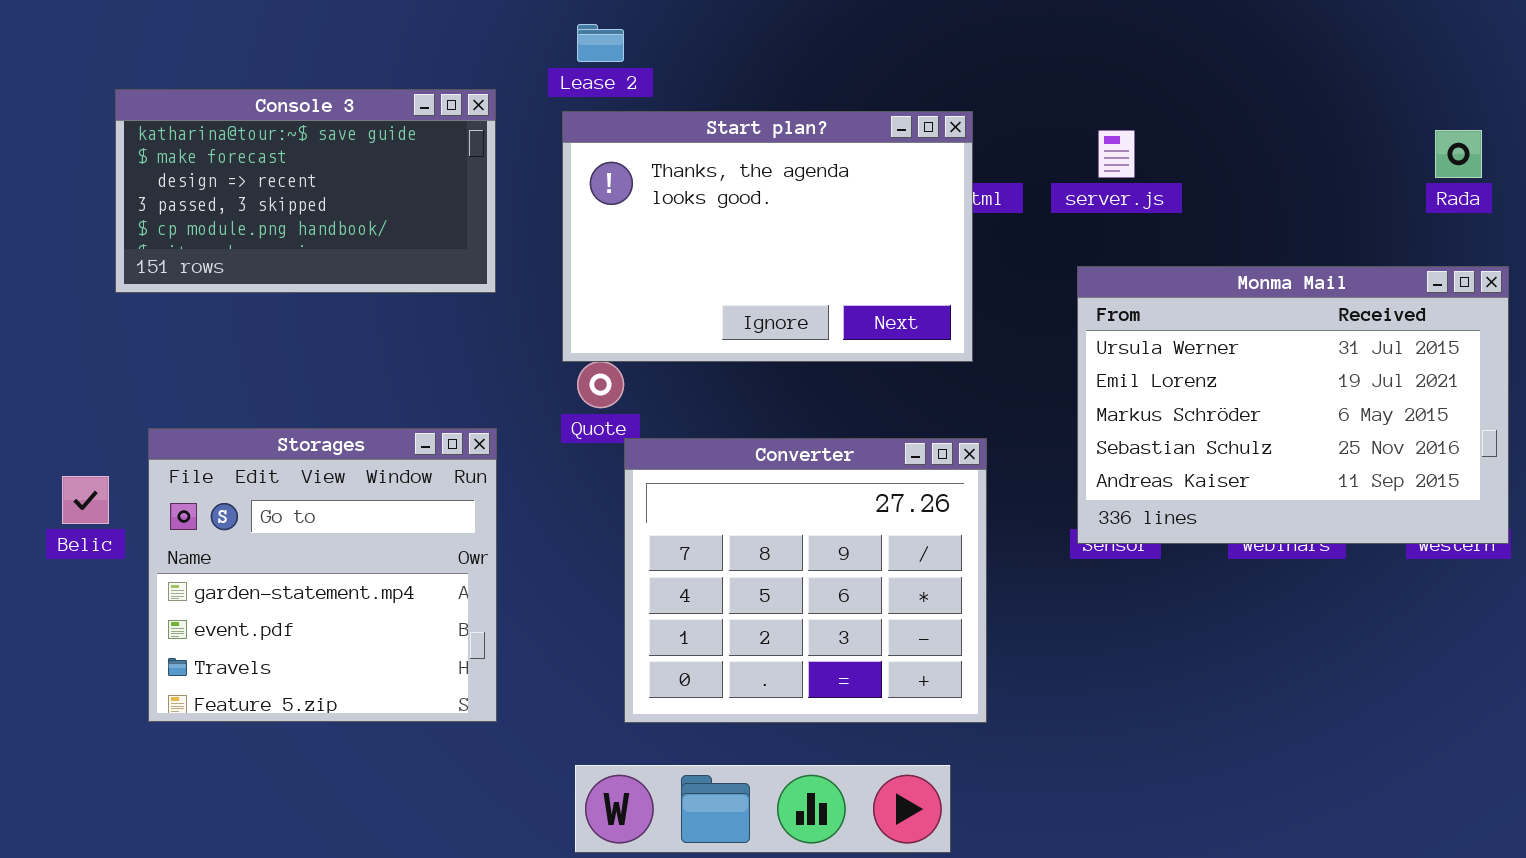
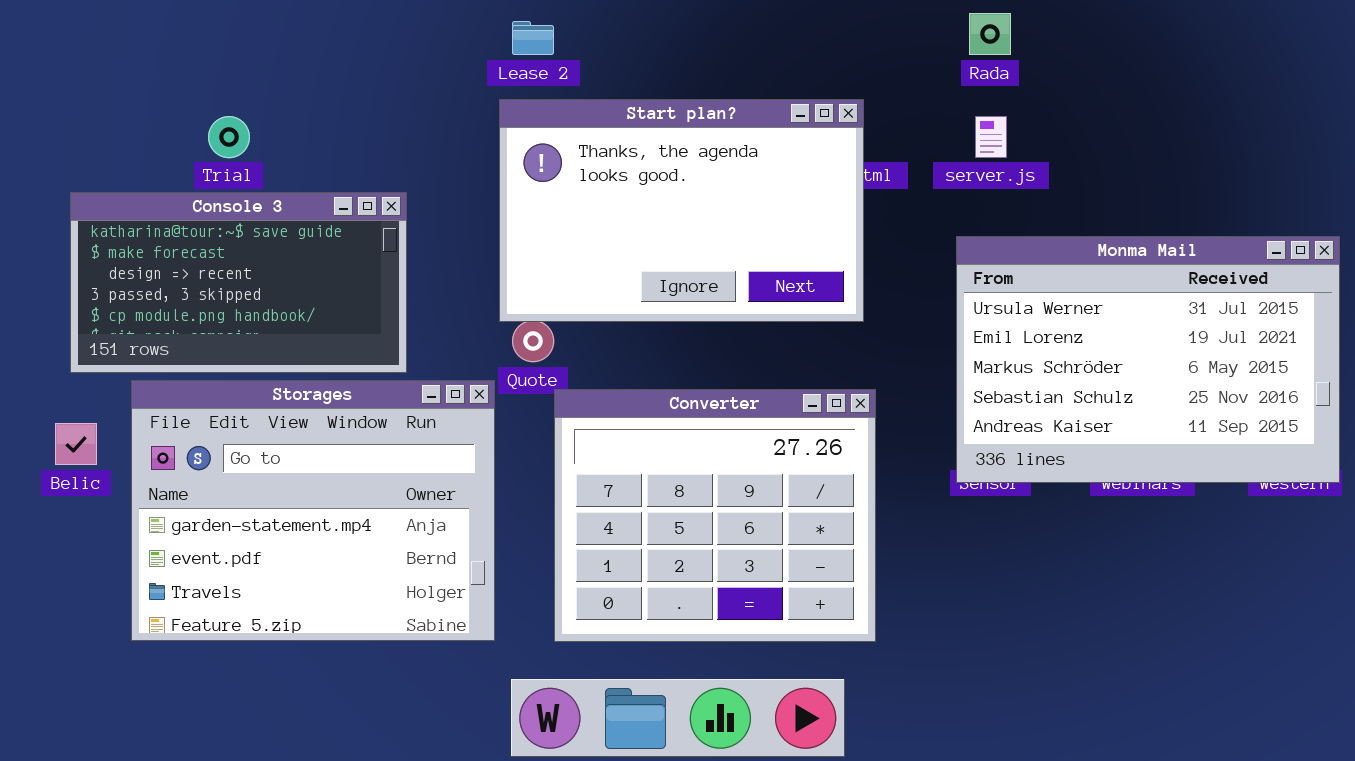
Console 3: [115,89,496,293] -> [70,192,407,373], moved
Rada: [1435,130,1482,178] -> [969,13,1011,55], moved
Storages: [148,428,497,722] -> [131,380,495,641], resized

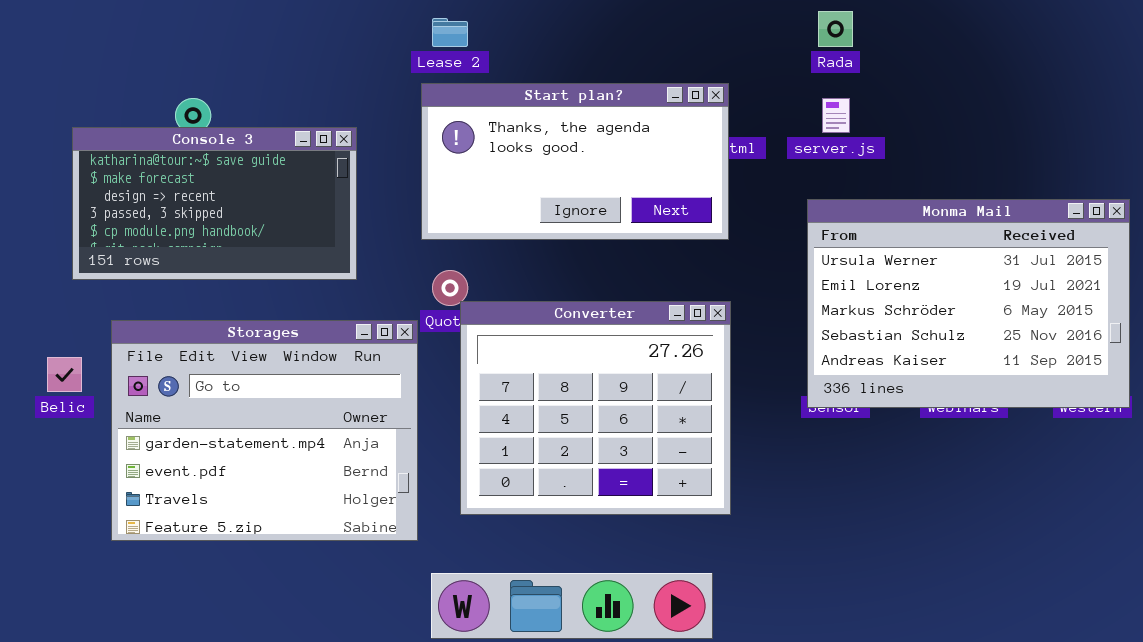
Start plan?: [499,99,864,322] -> [421,83,729,240], resized
Console 3: [70,192,407,373] -> [72,127,357,280], moved
Converter: [554,389,876,642] -> [460,301,731,515], moved

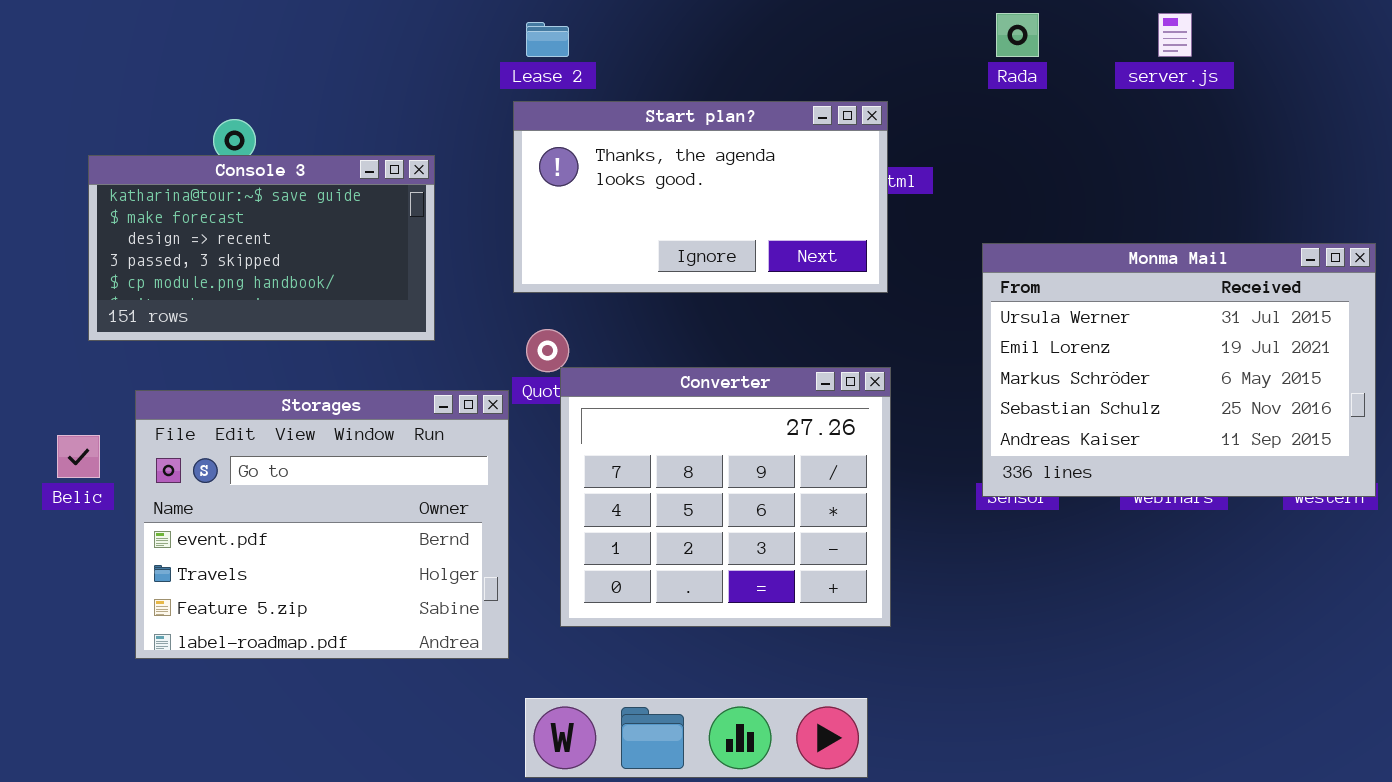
server.js: [822,98,850,133] -> [1158,13,1192,57], moved
Storages: [111,320,418,541] -> [135,390,509,659], scrolled down 1 row

